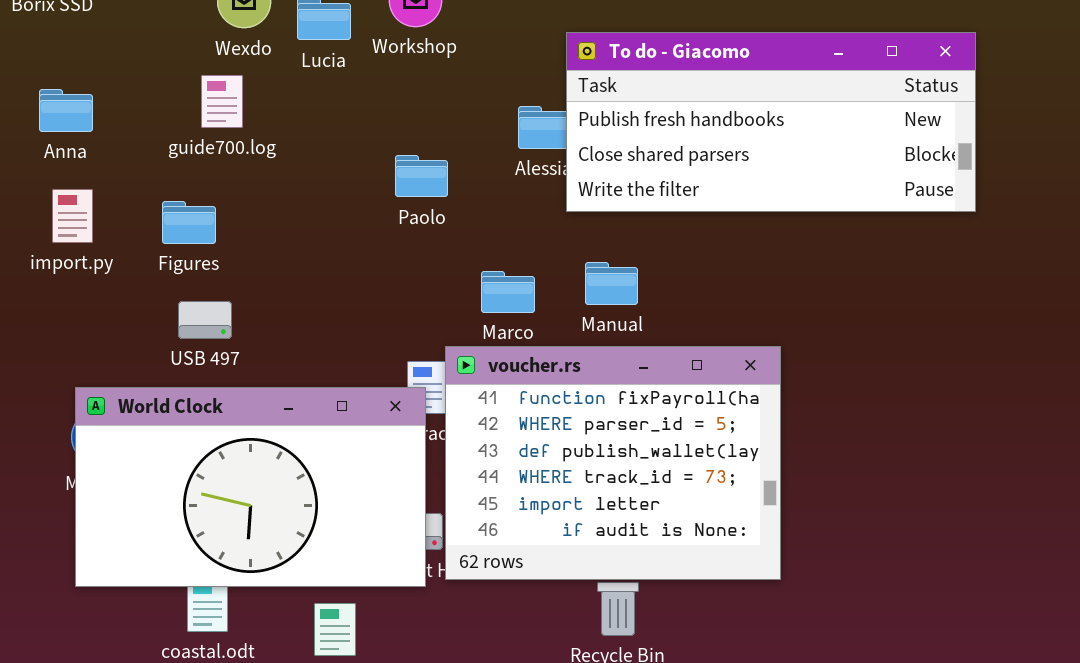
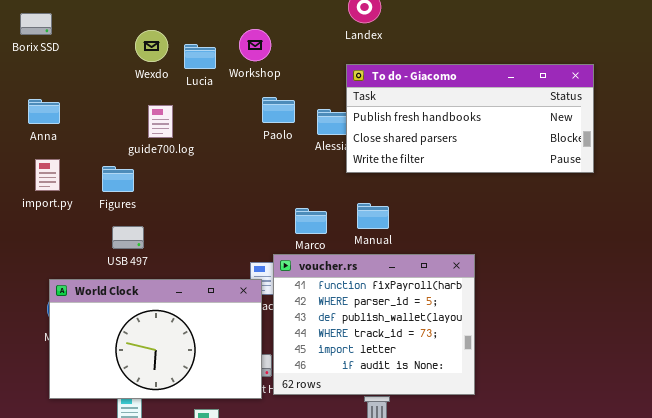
guide700.log: [201,75,243,128] -> [148,105,173,138], moved
Paolo: [395,155,448,197] -> [262,97,295,123], moved

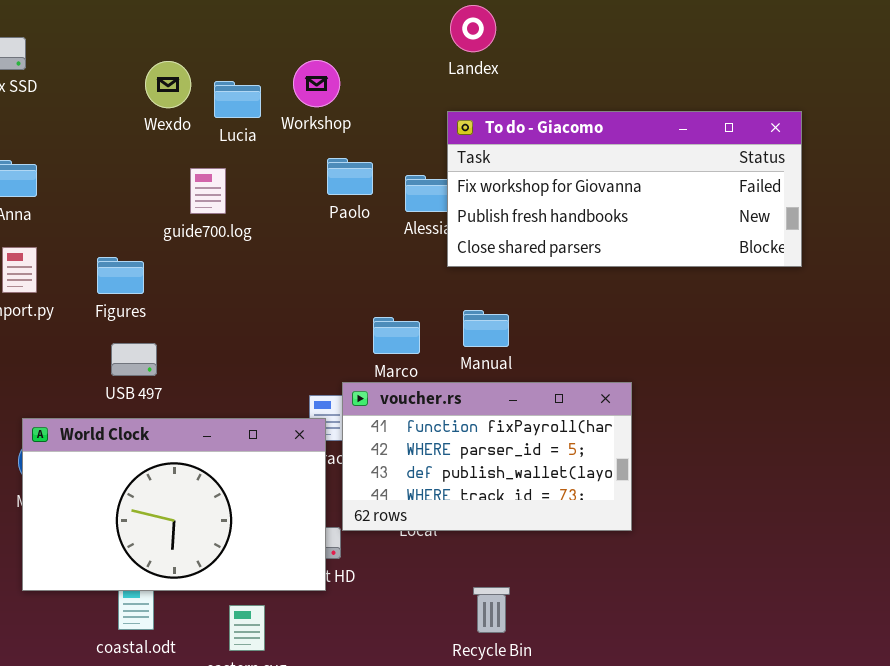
To do - Giacomo: [346,64,594,173] -> [447,111,802,267], scrolled up 1 row
guide700.log: [148,105,173,138] -> [190,168,226,214], moved
voucher.rs: [273,254,475,395] -> [342,382,632,531], resized

